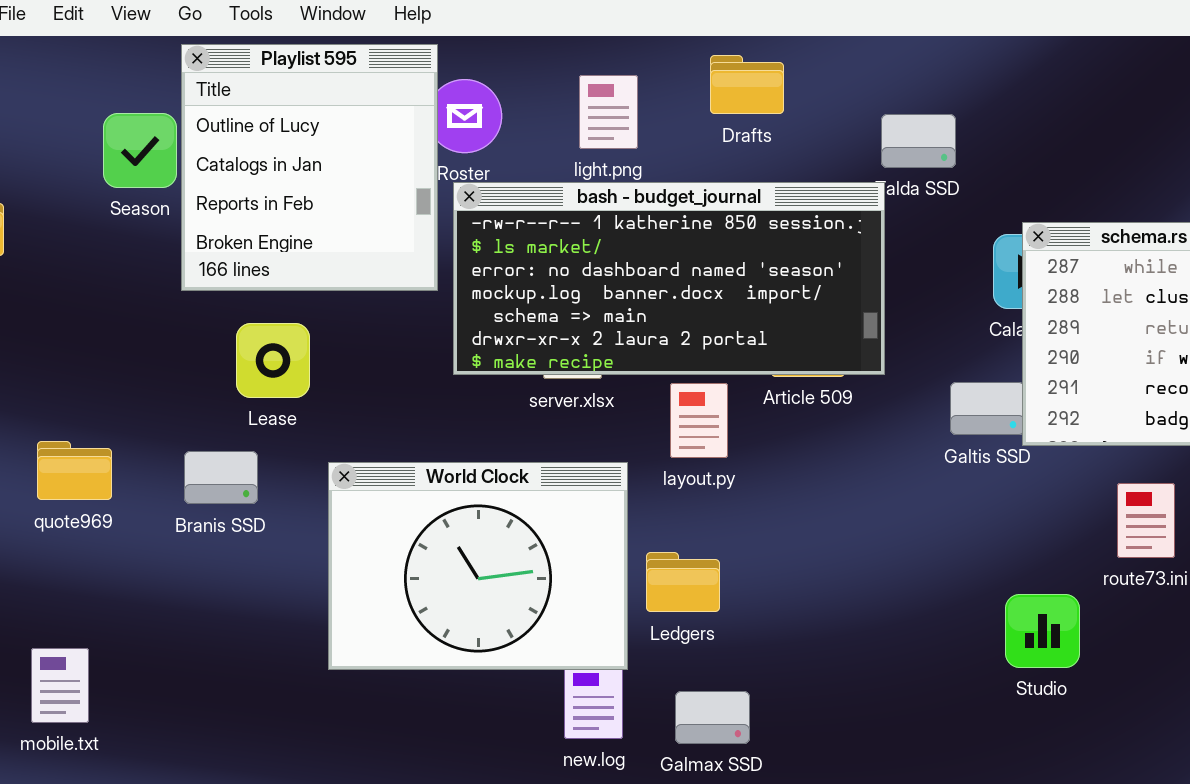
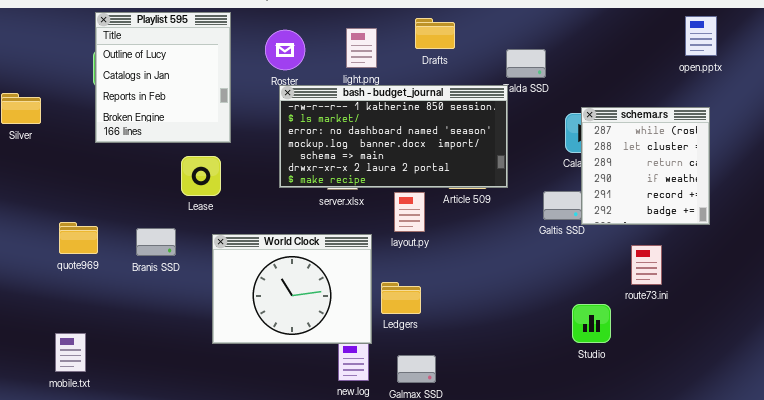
Playlist 595: [181,44,438,291] -> [95,12,231,143], moved
Lease: [236,323,310,398] -> [181,156,221,196], moved

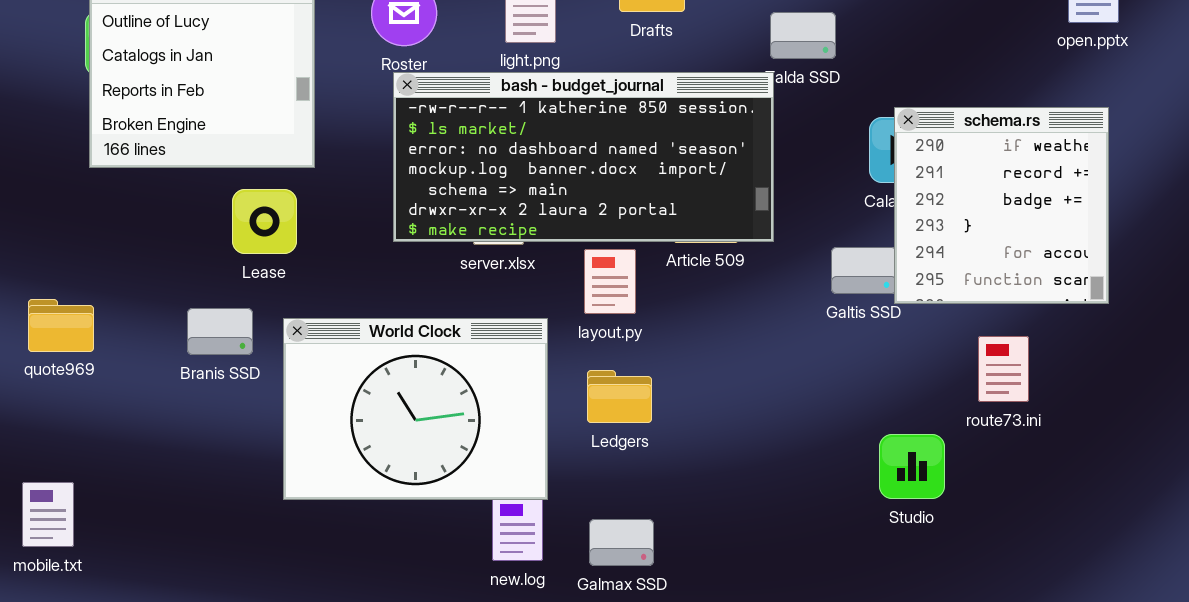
schema.rs: [581,107,710,225] -> [894,107,1109,304], scrolled down 3 rows
Branis SSD: [136,228,176,256] -> [187,308,253,355], moved
Ledgers: [381,282,421,314] -> [587,370,652,423], moved

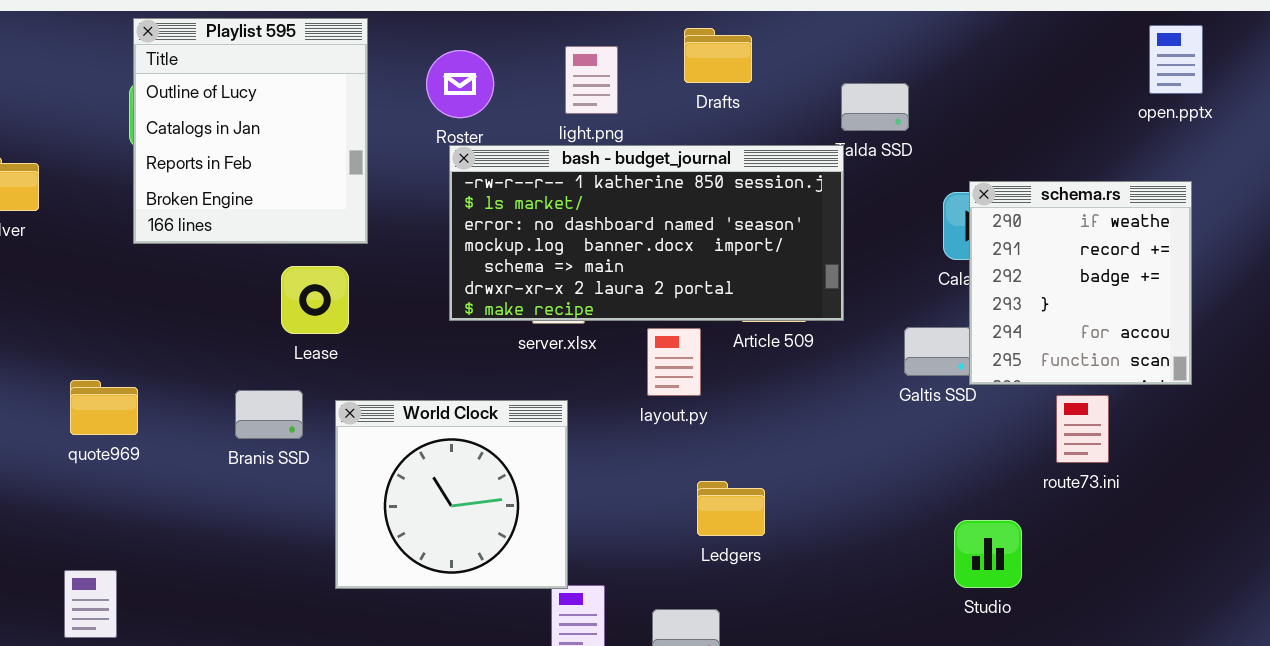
World Clock: [283,318,548,500] -> [335,400,568,589], resized
route73.ini: [978,336,1029,402] -> [1056,395,1109,463], moved
Ledgers: [587,370,652,423] -> [697,481,765,536], moved

